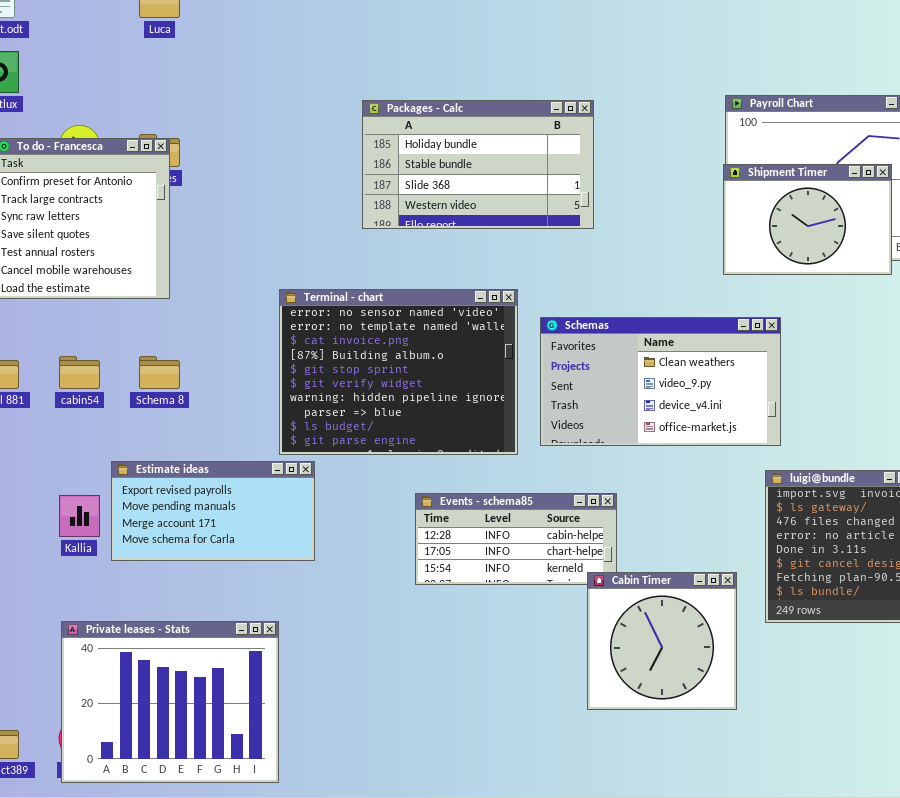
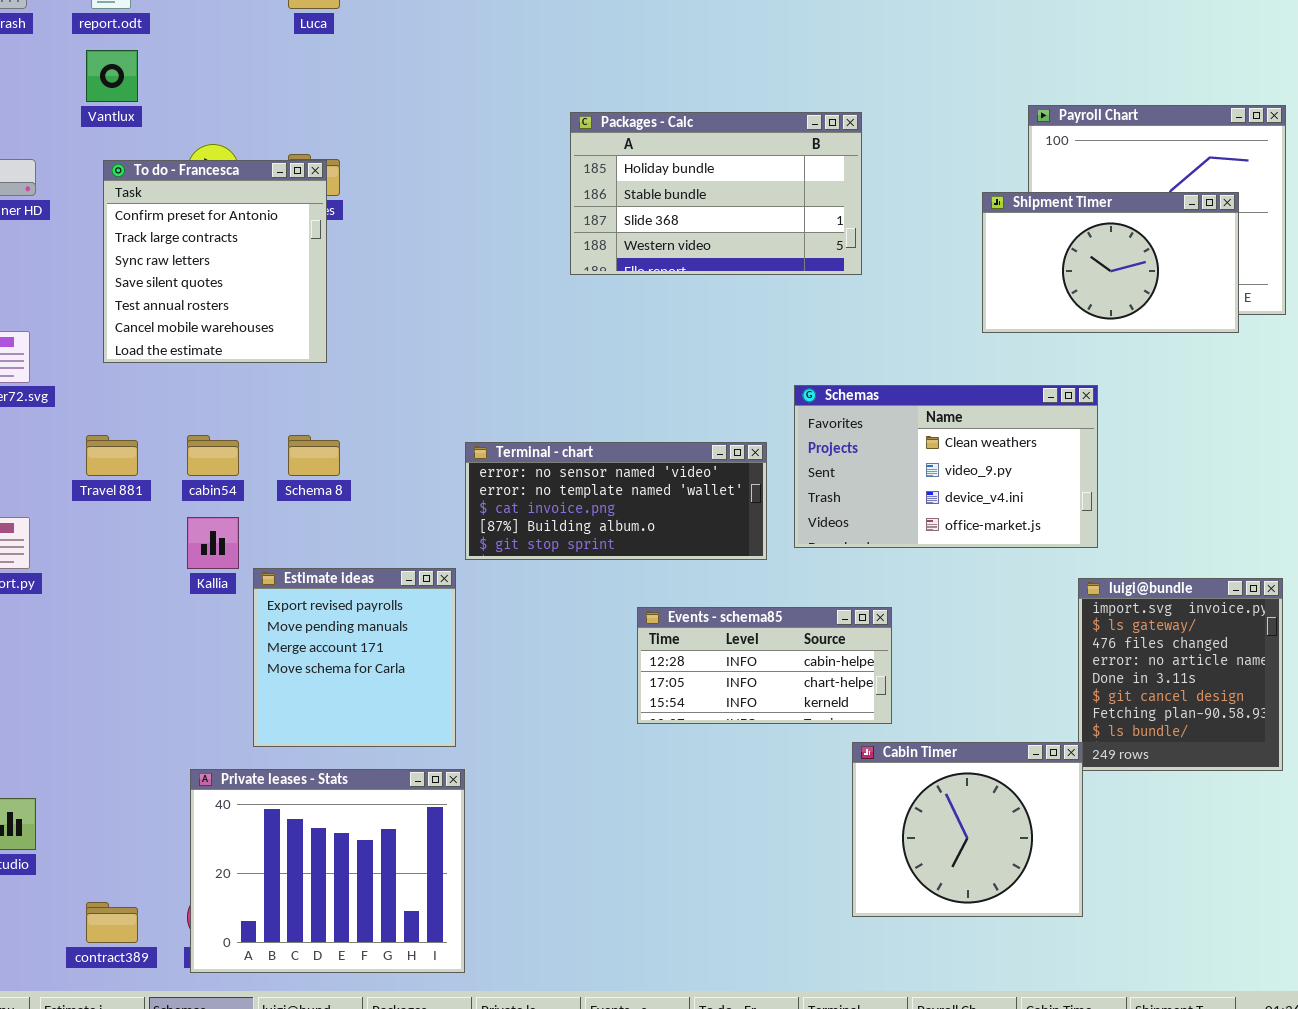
Shipment Timer: [723,164,892,275] -> [982,192,1239,333], resized
Terminal - chart: [279,289,518,455] -> [465,442,767,560], resized
Estimate ideas: [111,461,315,561] -> [253,568,456,747], resized
Kallia: [59,495,100,537] -> [187,517,239,569], moved
Cabin Timer: [587,572,737,710] -> [852,742,1083,917], moved, resized

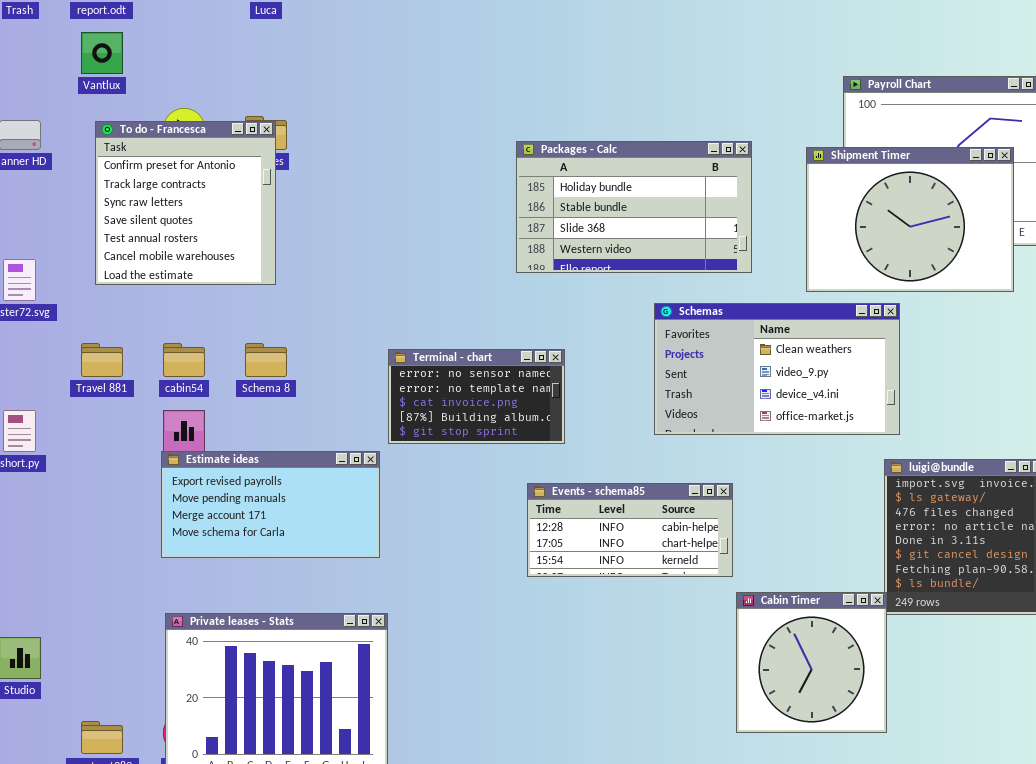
Packages - Calc: [570,112,862,275] -> [516,141,752,273], moved
Shipment Timer: [982,192,1239,333] -> [806,147,1014,292], resized
Terminal - chart: [465,442,767,560] -> [388,349,565,444], resized
Estimate ideas: [253,568,456,747] -> [161,451,380,558], resized
Cabin Timer: [852,742,1083,917] -> [736,592,887,733], resized

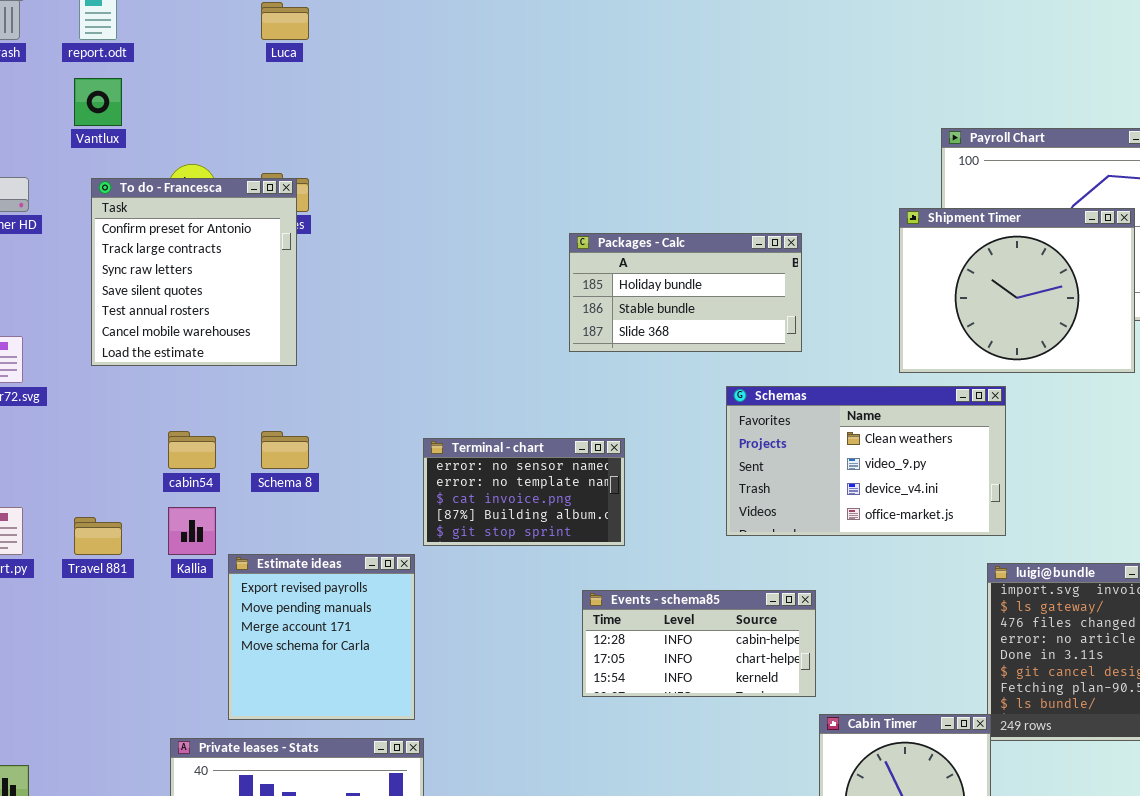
Packages - Calc: [516,141,752,273] -> [569,233,802,352], resized
Travel 881: [81,343,123,377] -> [74,517,122,555], moved
Estimate ideas: [161,451,380,558] -> [228,554,415,720], resized

